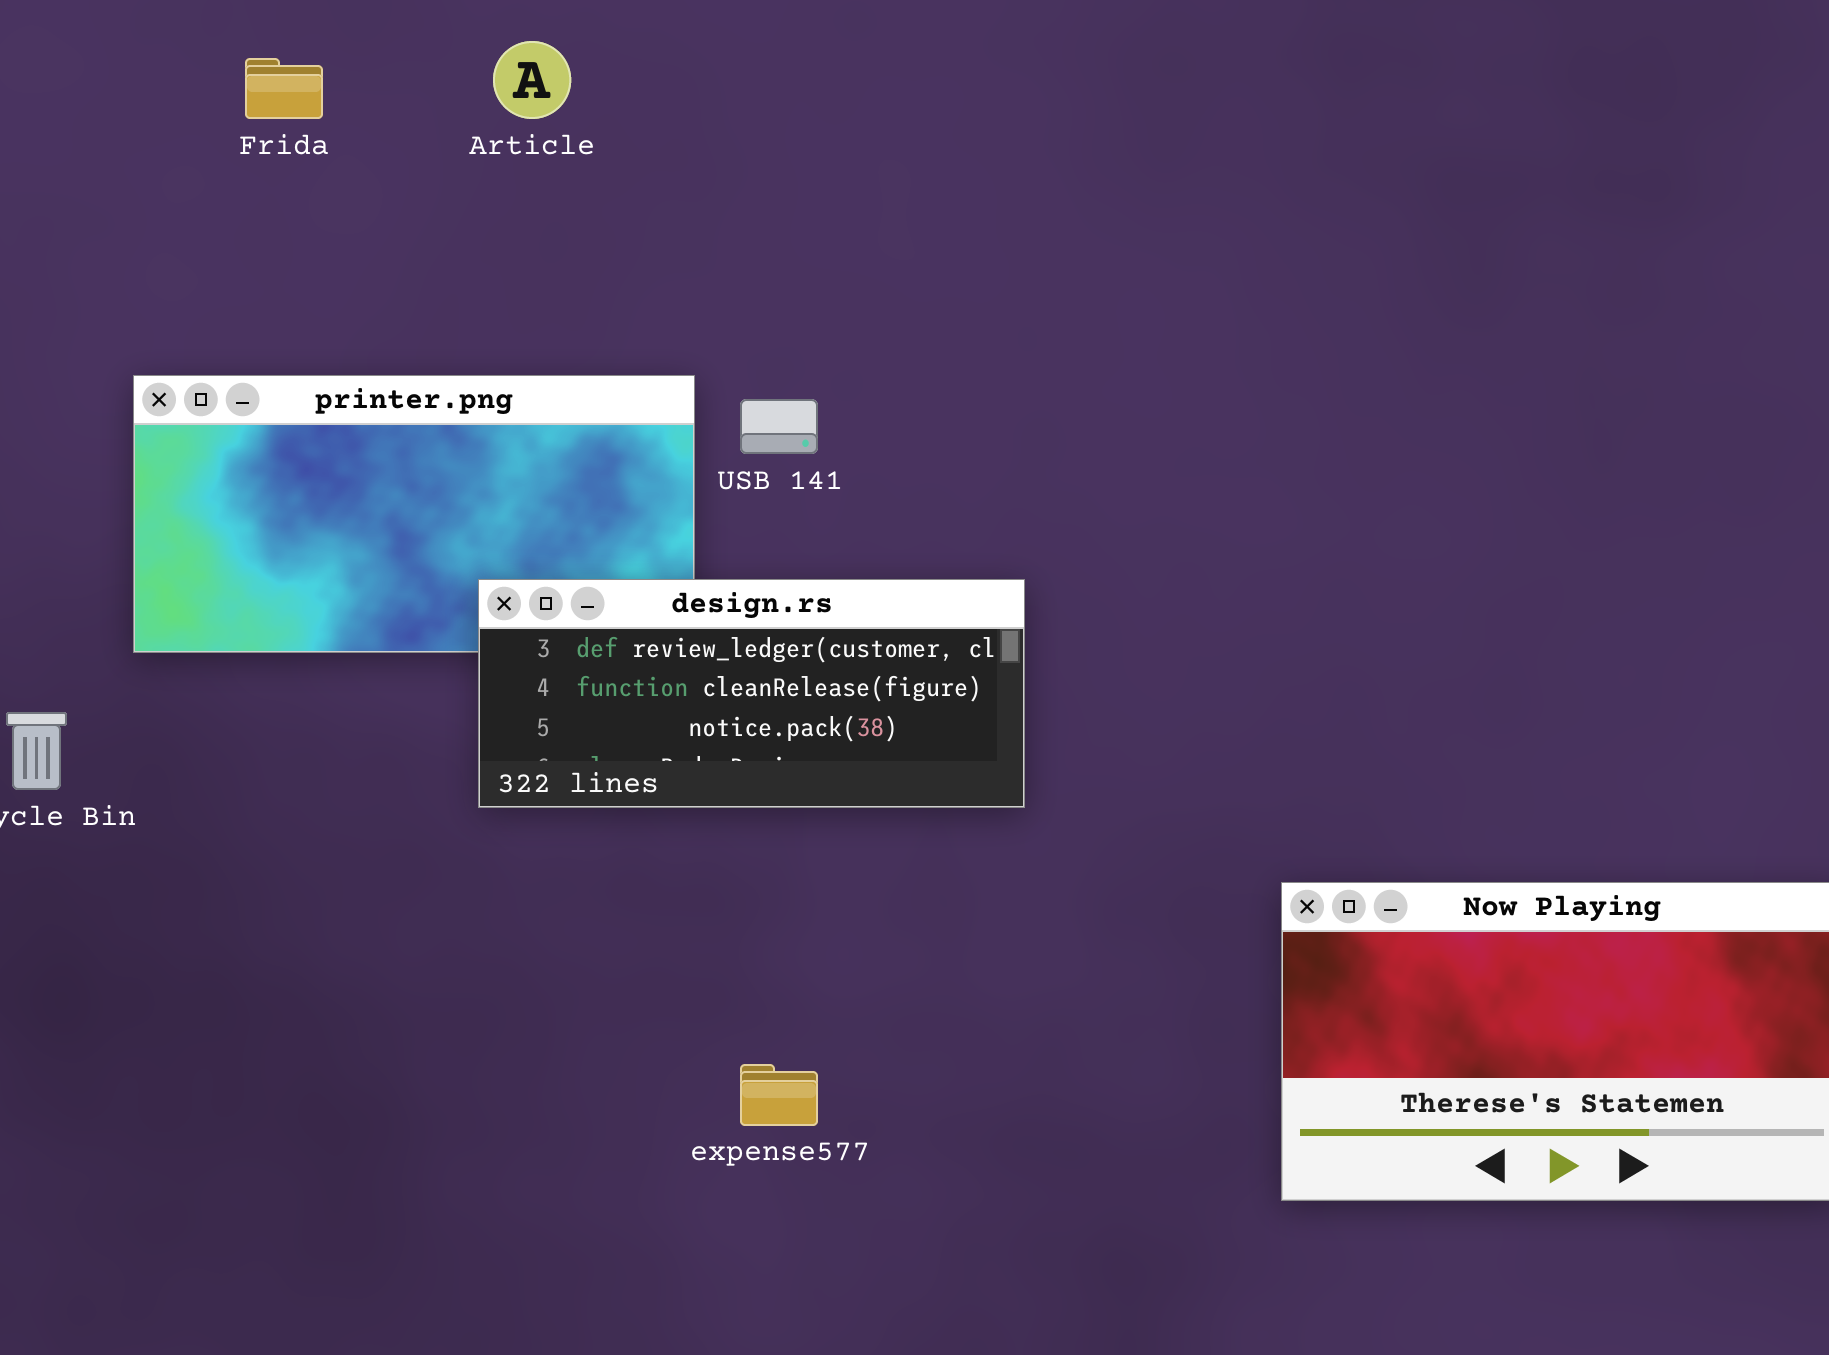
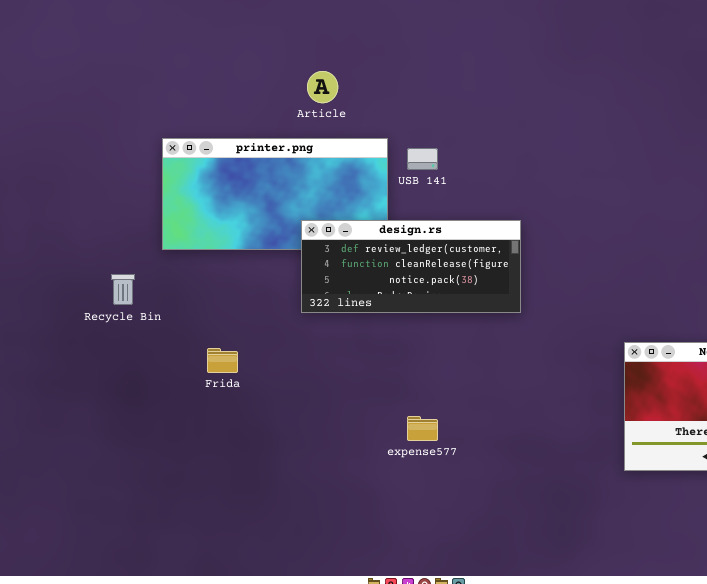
Article: [493,41,571,119] -> [307,71,338,103], moved
Frida: [245,58,323,119] -> [207,348,238,373], moved

